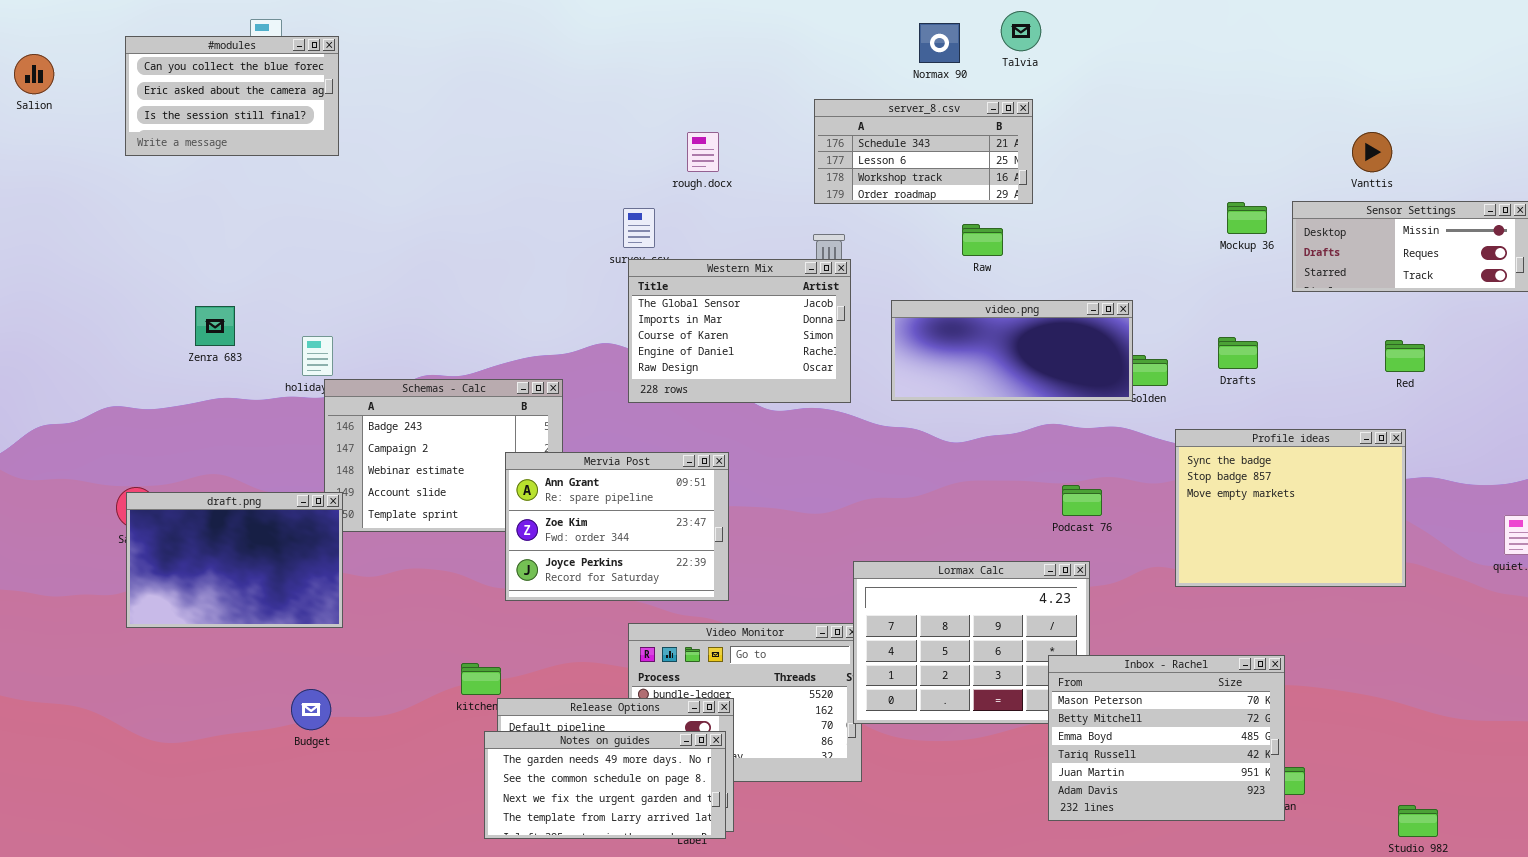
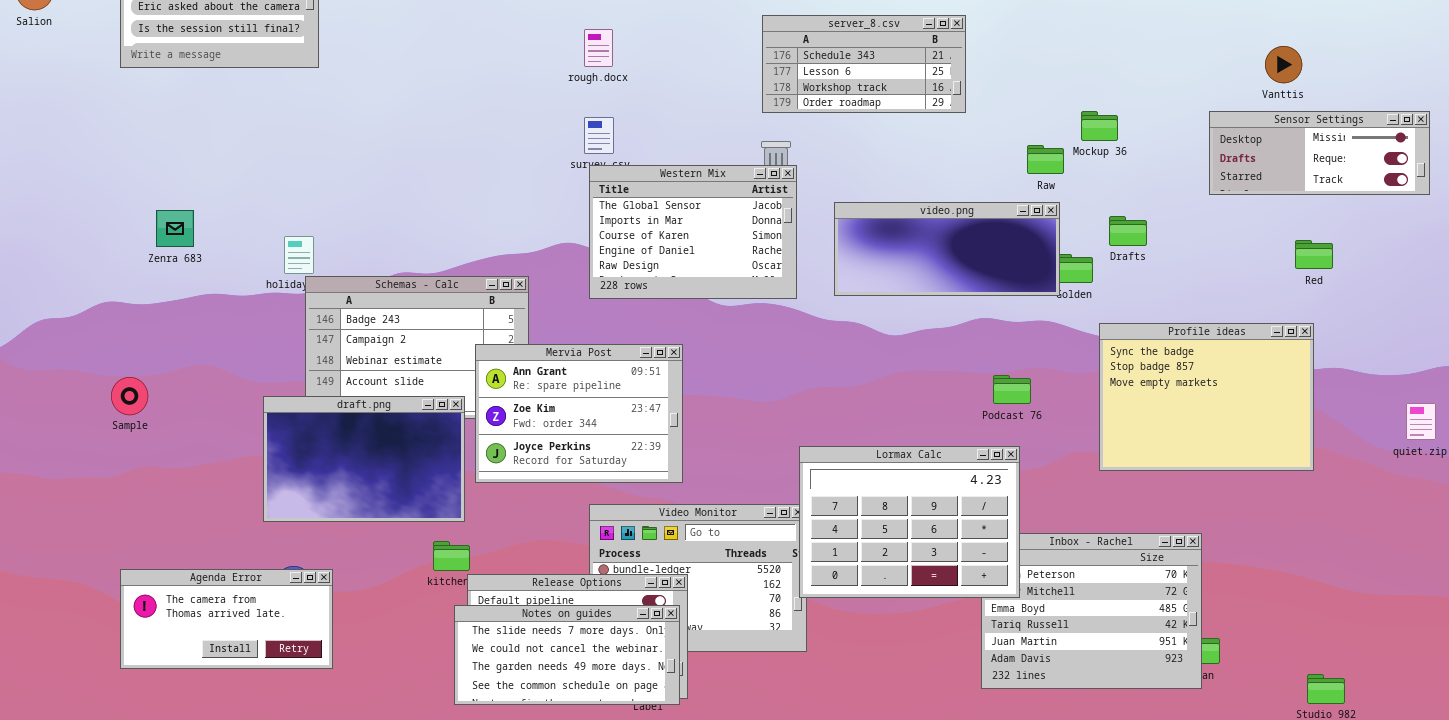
rough.docx: [687,132,719,172] -> [584,29,613,67], moved
Mockup 36: [1227,202,1267,234] -> [1081,111,1118,141], moved
Raw: [962,224,1003,256] -> [1027,145,1064,174], moved
Zenra 683: [195,306,235,346] -> [156,210,194,247], moved
Drafts: [1218,337,1258,369] -> [1109,216,1147,246], moved
draft.png: [126,492,343,628] -> [263,396,465,522], moved
Lormax Calc: [853,561,1090,724] -> [799,446,1020,598], raised
Agenda Error: none -> [120,569,333,669], opened
Notes on guides: [484,731,726,839] -> [454,605,680,705], scrolled up 2 rows

